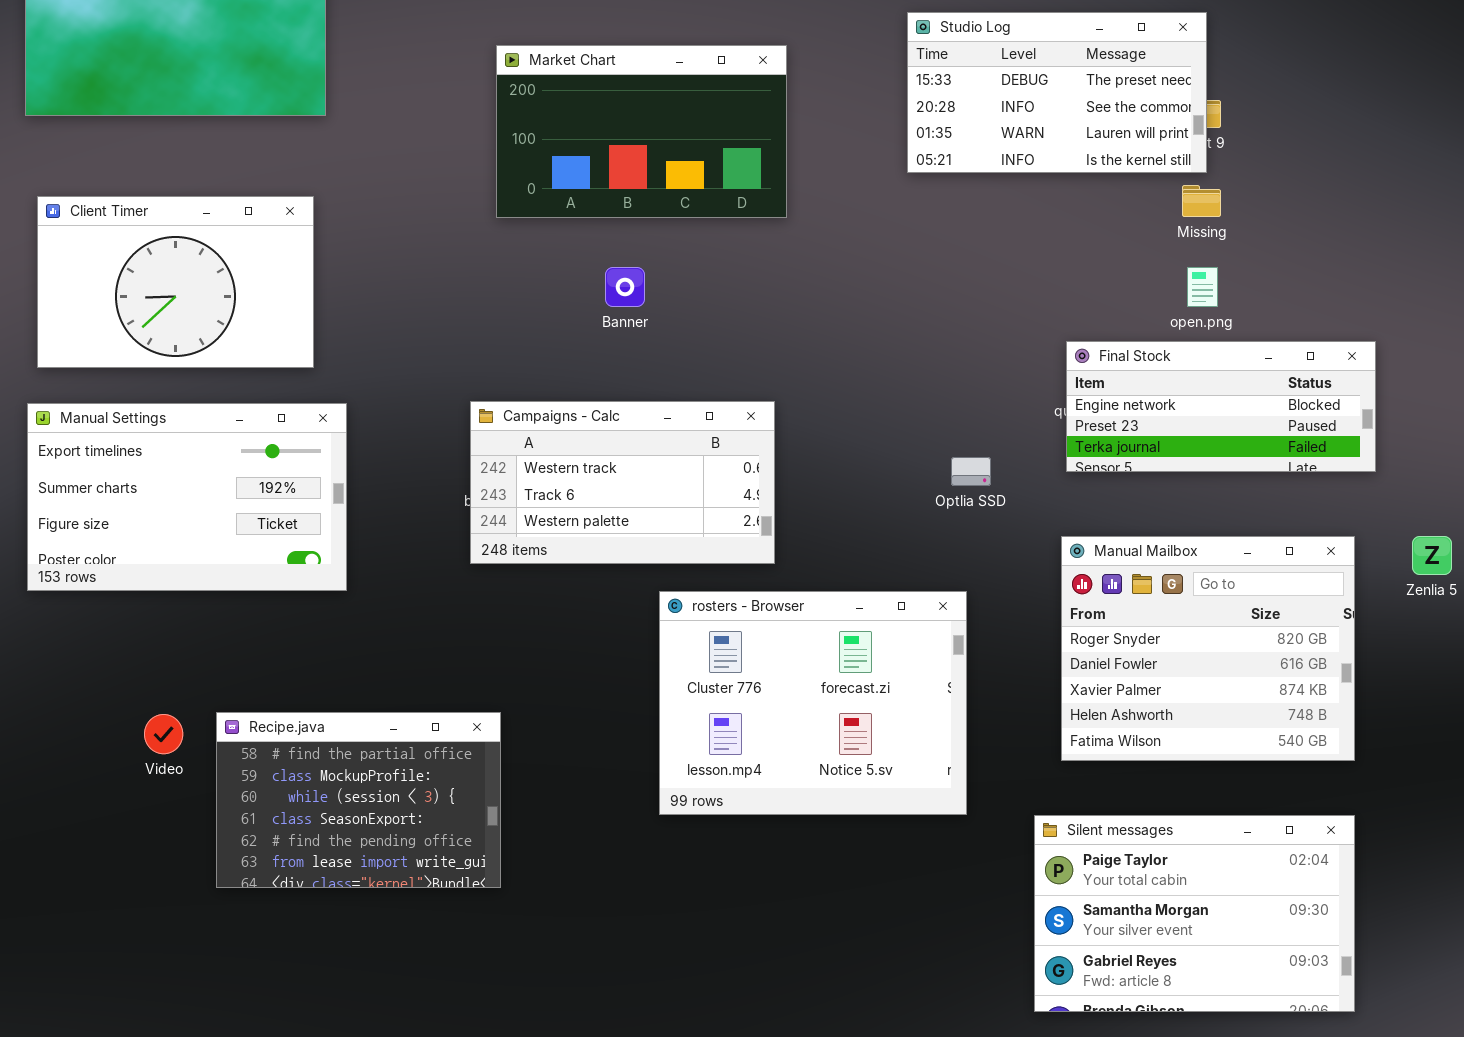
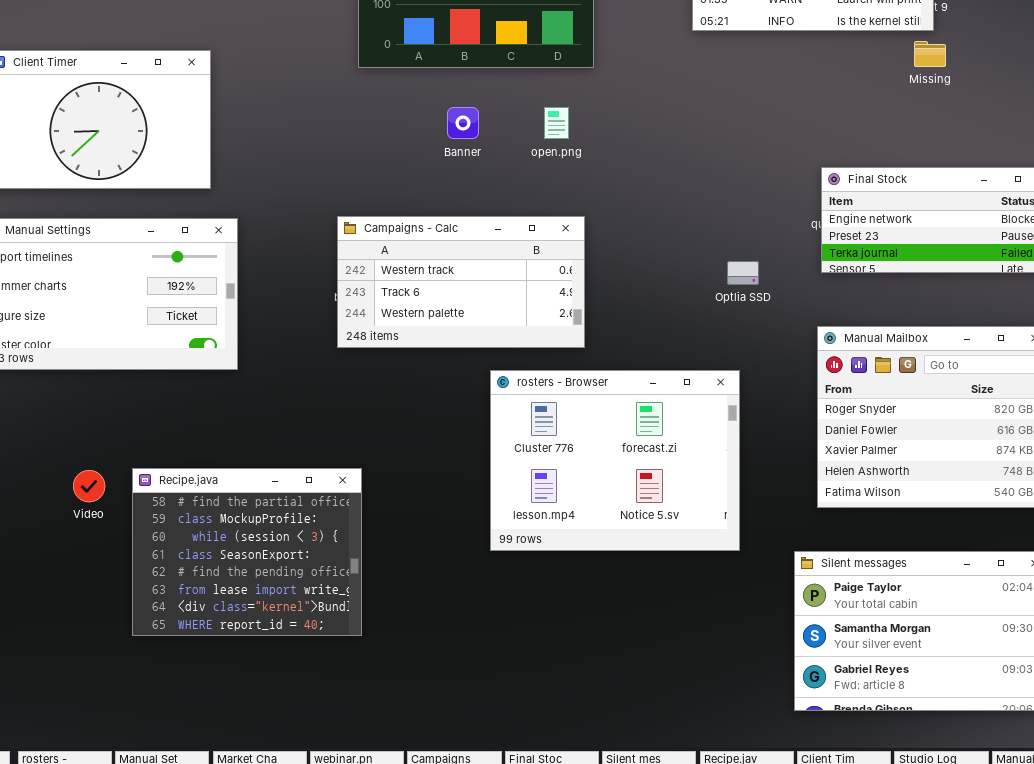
open.png: [1187,267,1218,307] -> [544,107,569,139], moved
Recipe.java: [216,712,501,888] -> [132,468,362,636], resized

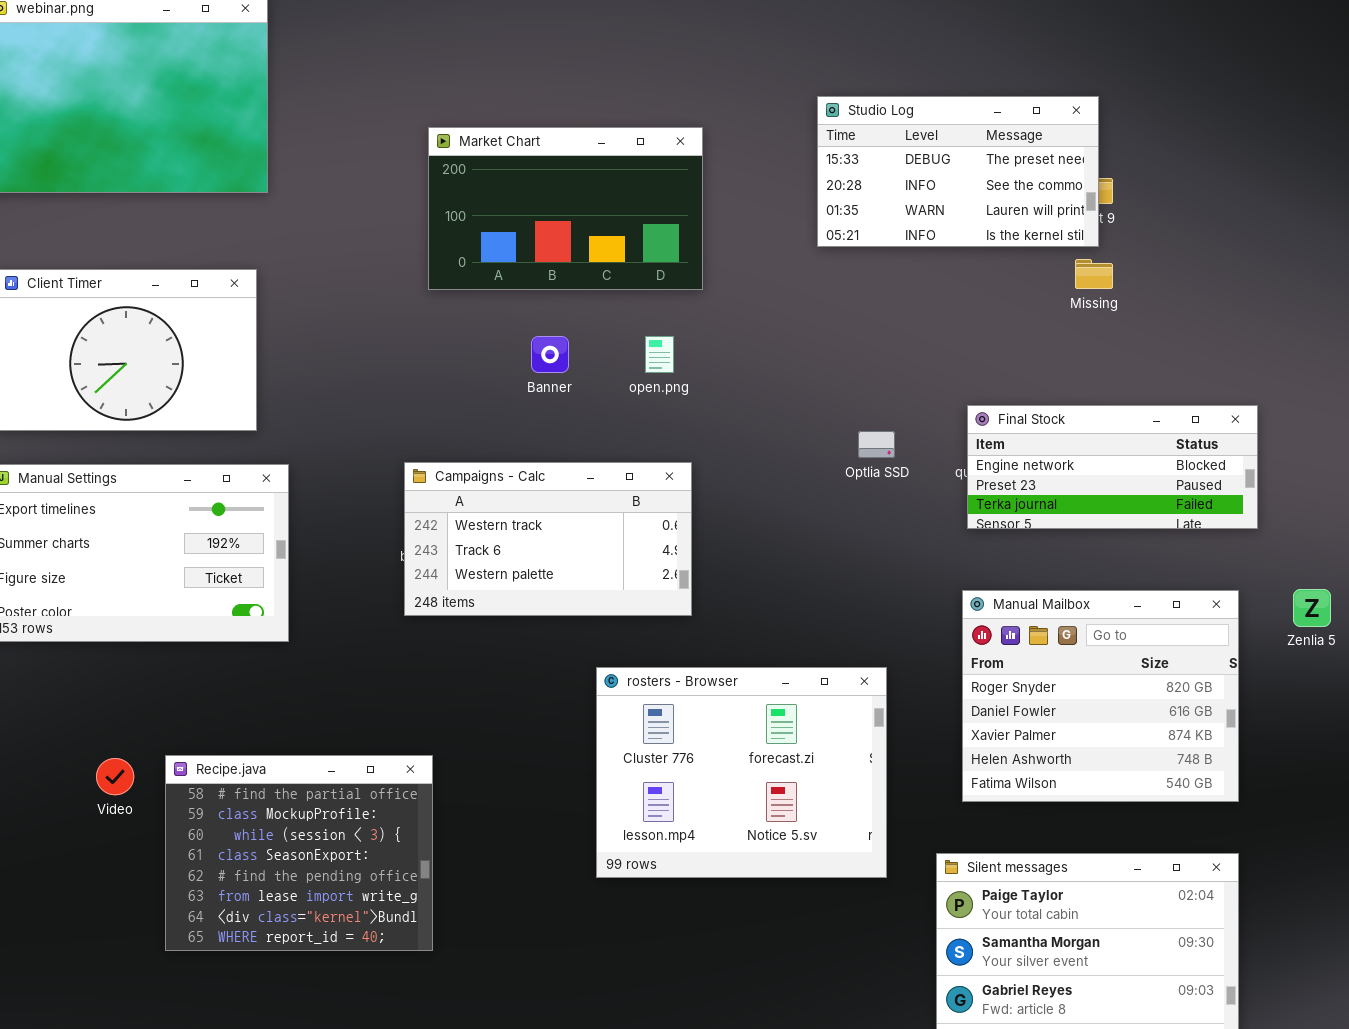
Optlia SSD: [727,261,759,285] -> [858,431,895,458], moved
rosters - Browser: [490,370,740,551] -> [596,667,887,878], moved

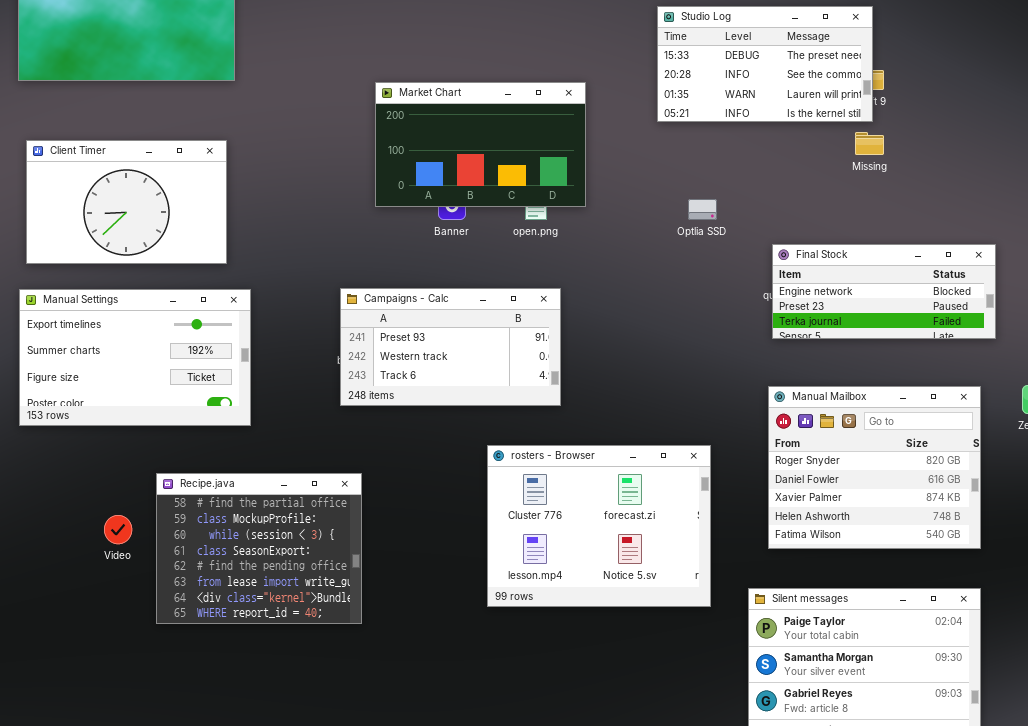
Market Chart: [428,127,703,290] -> [375,82,586,207], moved
Optlia SSD: [858,431,895,458] -> [688,199,717,220], moved
Campaigns - Calc: [404,462,692,616] -> [340,288,561,406], scrolled up 1 row
Recipe.java: [165,755,433,951] -> [156,473,362,624], moved

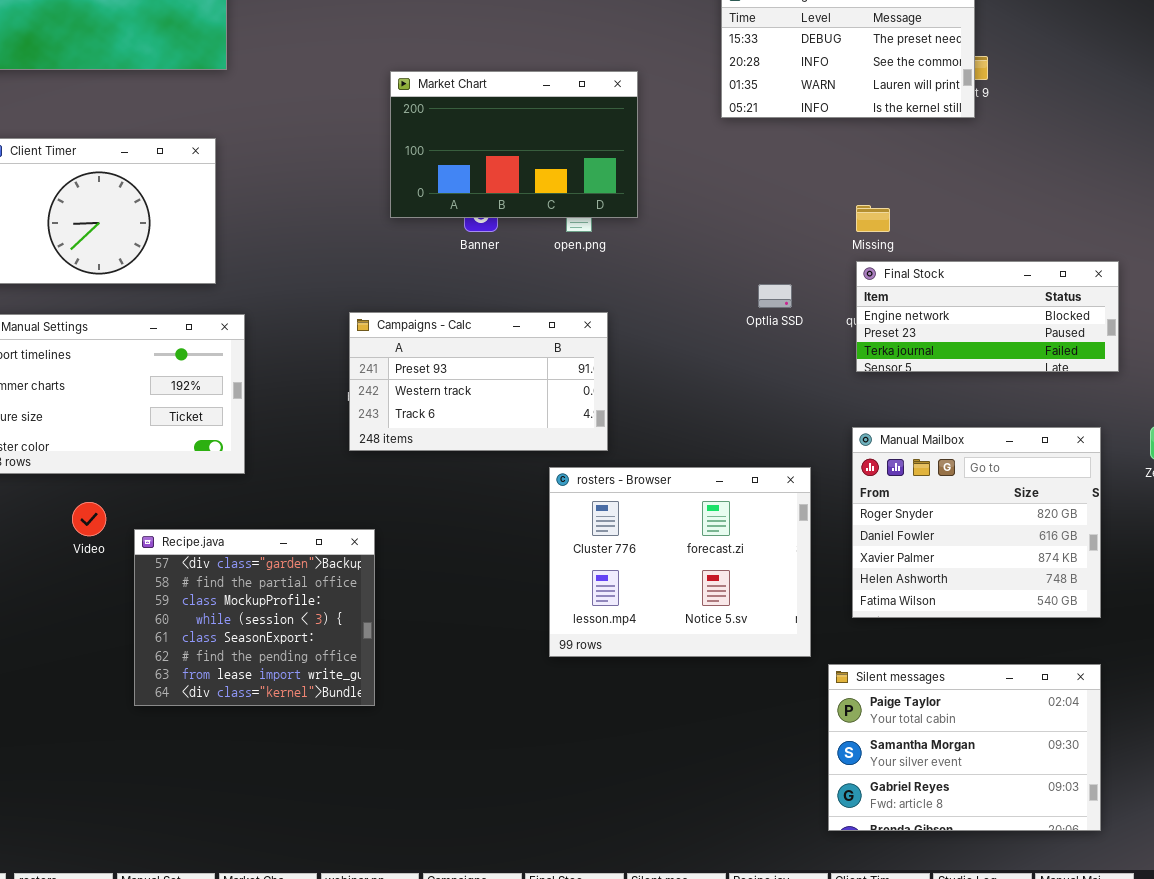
Missing: [855,132,884,155] -> [856,205,890,232], moved
Optlia SSD: [688,199,717,220] -> [758,284,792,308], moved
rosters - Browser: [487,445,711,607] -> [549,467,811,657], moved
Recipe.java: [156,473,362,624] -> [134,529,375,706], scrolled up 1 row
Video: [104,515,132,544] -> [72,502,106,536], moved

